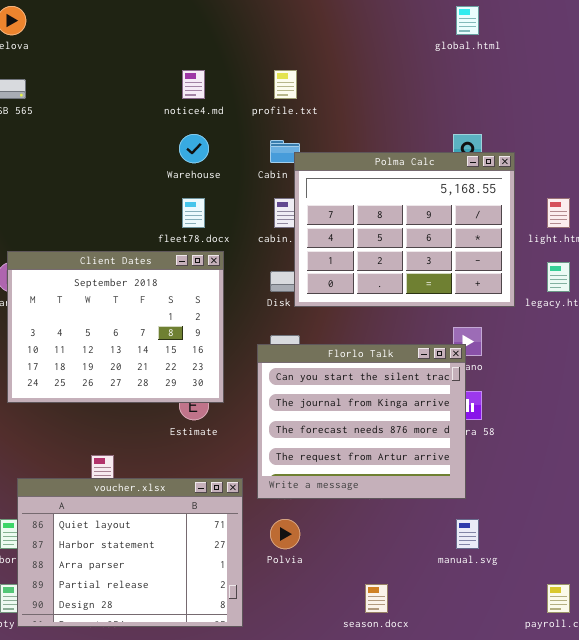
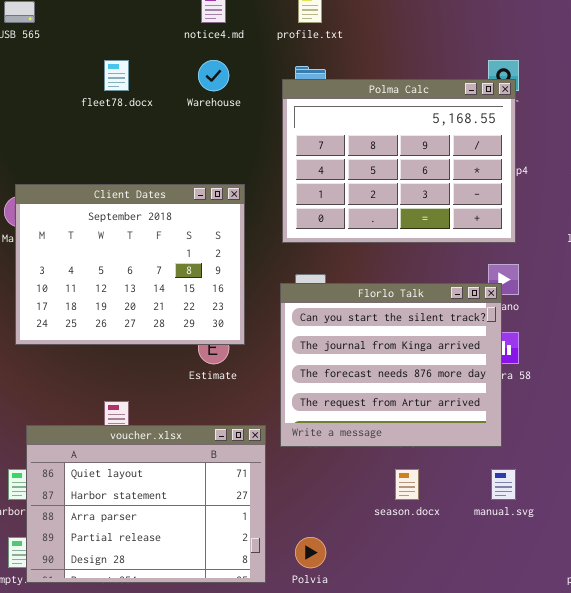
Polma Calc: [294,152,515,307] -> [282,79,516,243], moved
fleet78.docx: [182,198,205,228] -> [104,60,129,91], moved
Polvia: [270,519,300,549] -> [295,537,326,568], moved
season.docx: [365,584,388,613] -> [395,469,419,500], moved

